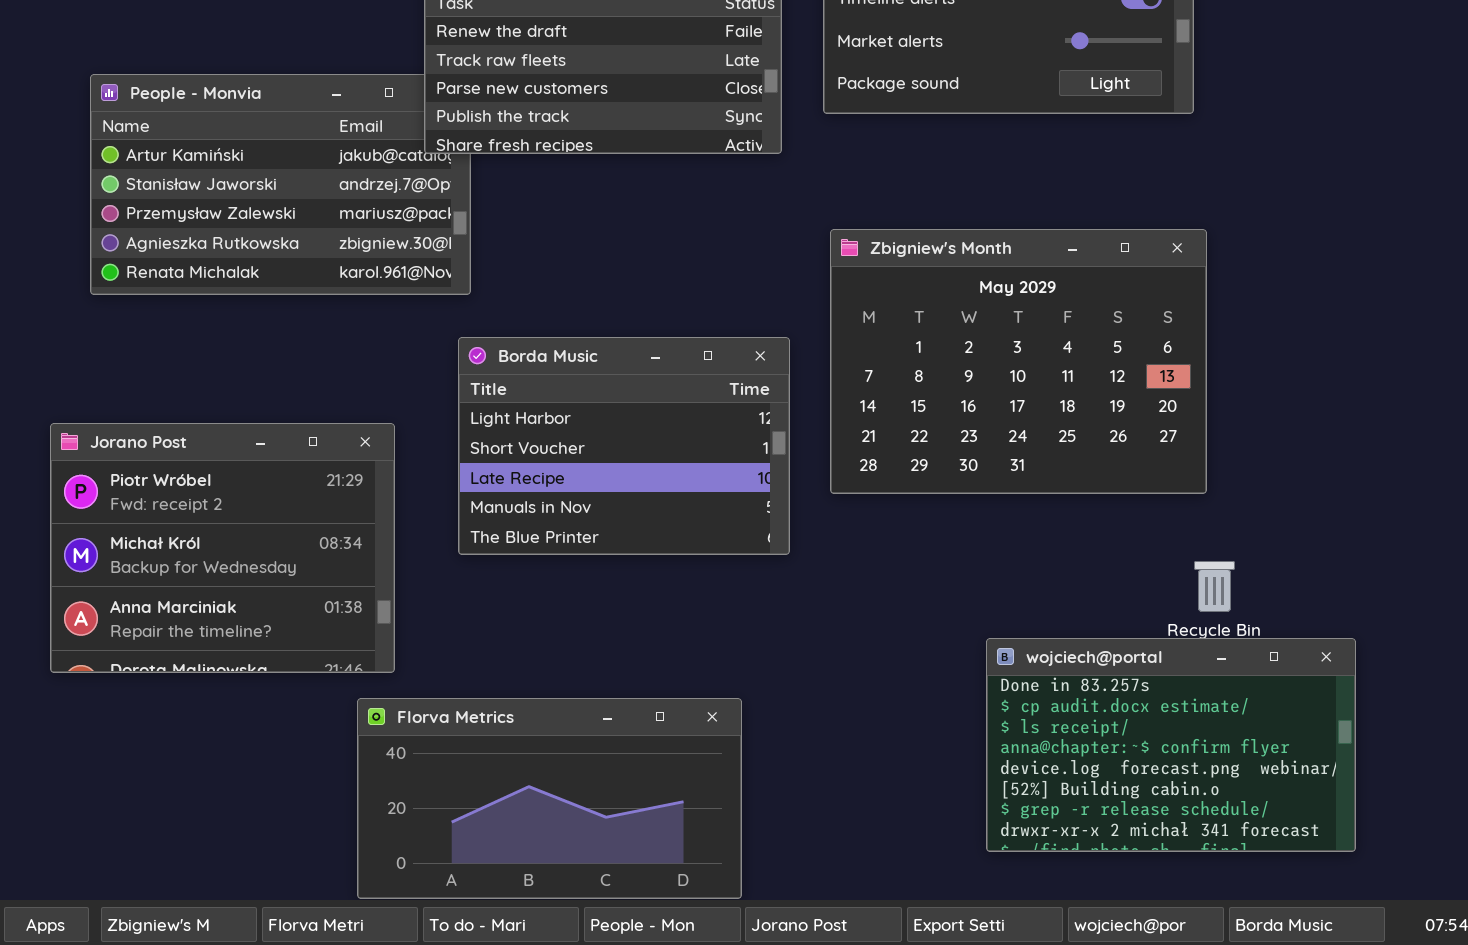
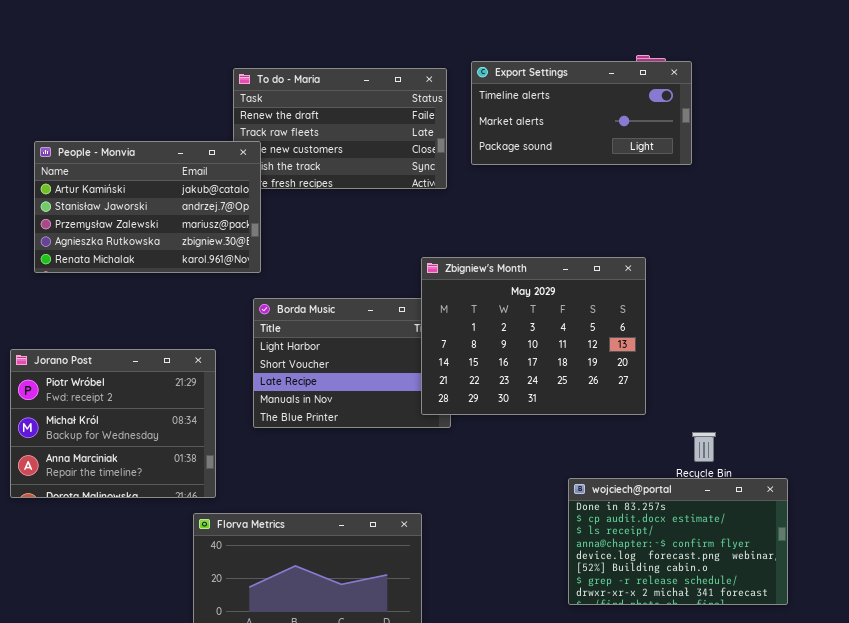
People - Monvia: [90,74,471,295] -> [34,141,261,273], raised
Zbigniew's Month: [830,229,1207,494] -> [421,257,646,415], moved

